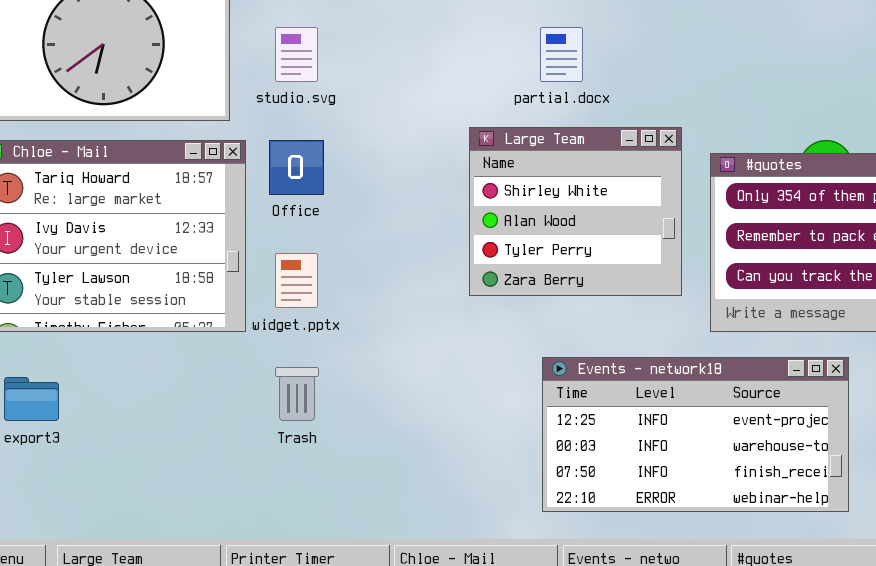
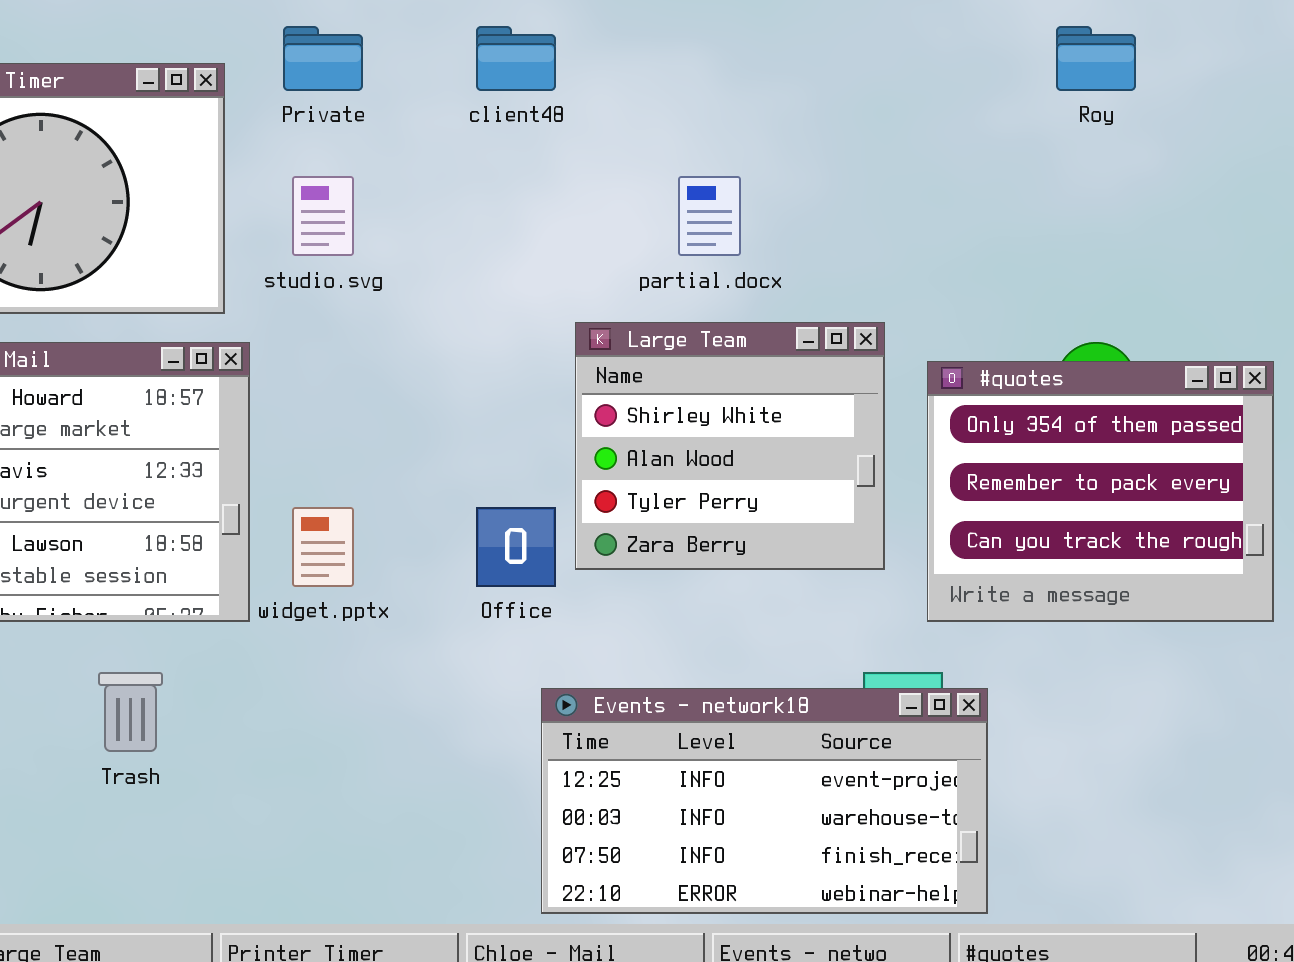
Office: [269,140,324,195] -> [476,507,556,587], moved
Events - network18: [542,357,849,512] -> [541,688,988,914], moved
Trash: [275,367,319,421] -> [98,672,163,752], moved

